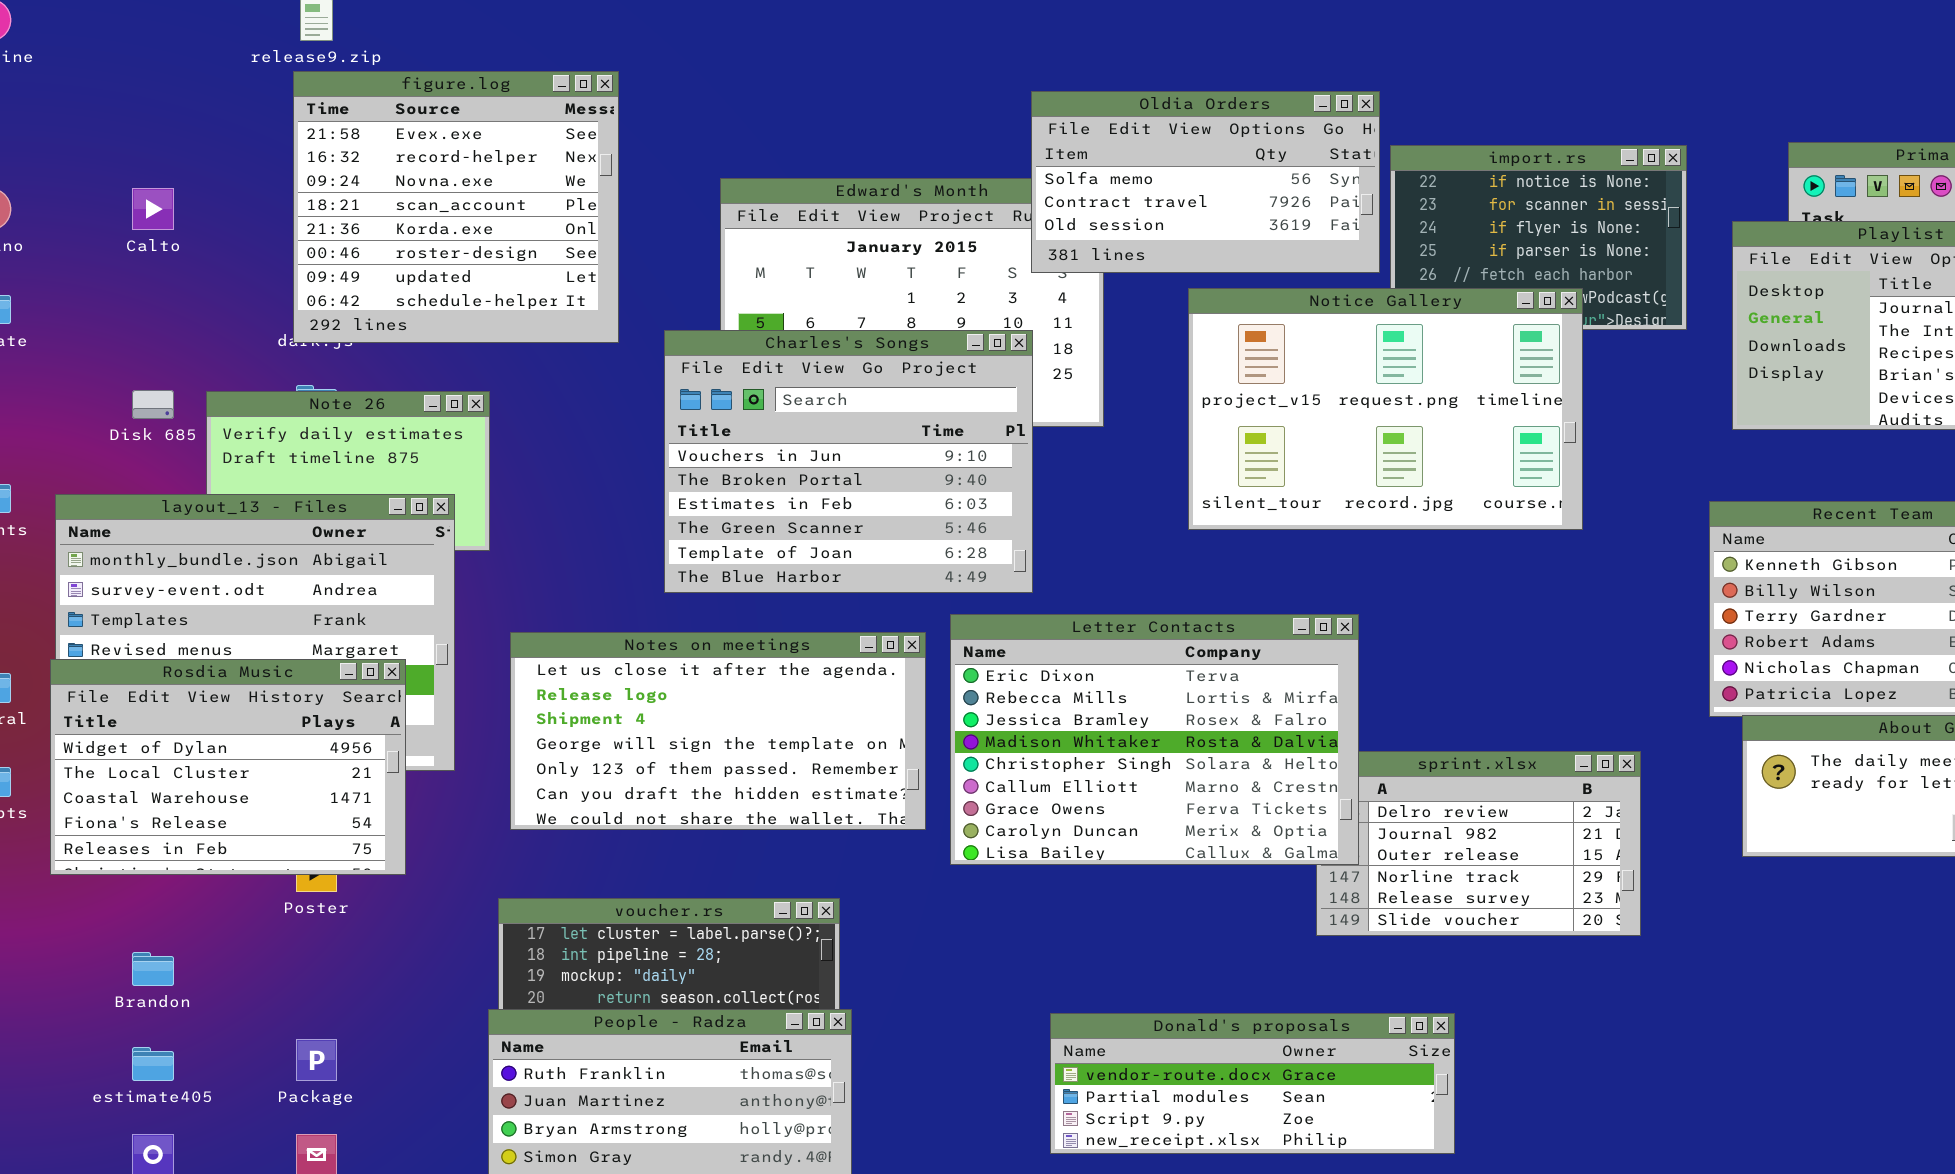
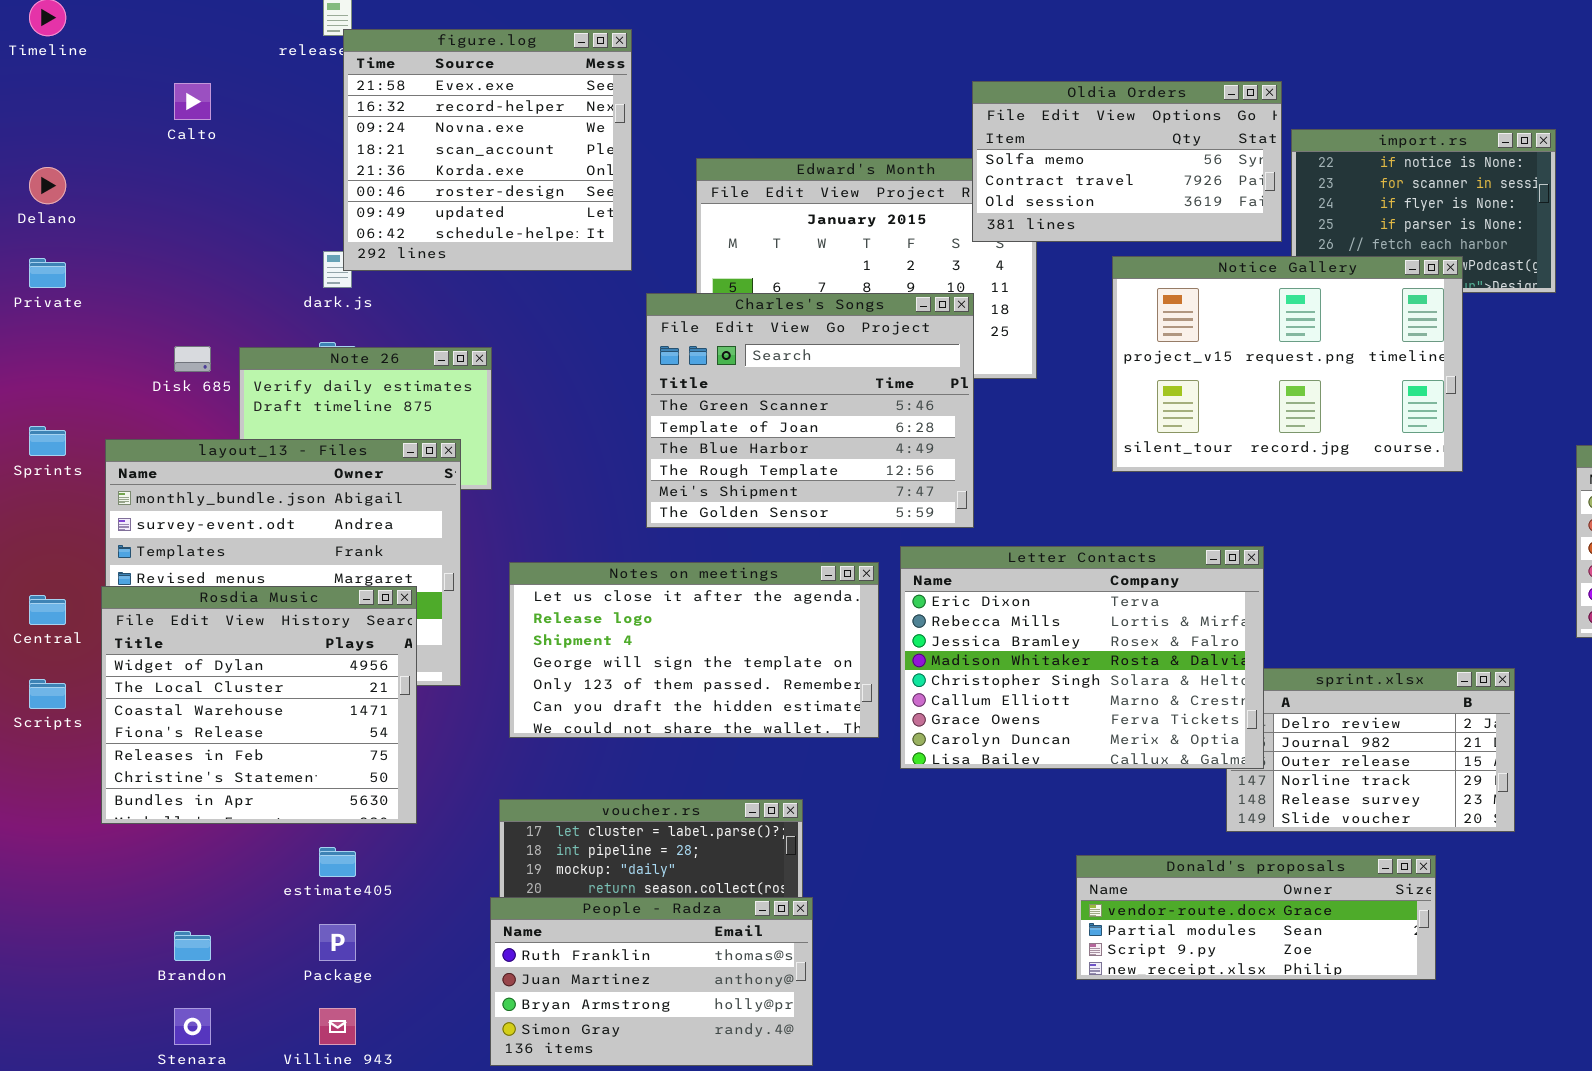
figure.log: [293,71,619,343] -> [343,29,632,271], moved
Calto: [132,188,174,230] -> [174,83,211,120], moved
Charles's Songs: [664,330,1033,593] -> [646,293,974,528], scrolled down 3 rows
Rosdia Music: [50,659,406,875] -> [101,586,417,824], resized
Brandon: [132,952,174,986] -> [174,931,211,961], moved
Donald's proposals: [1050,1013,1455,1154] -> [1076,855,1436,980], moved
estimate405: [132,1047,174,1081] -> [319,847,356,877], moved

